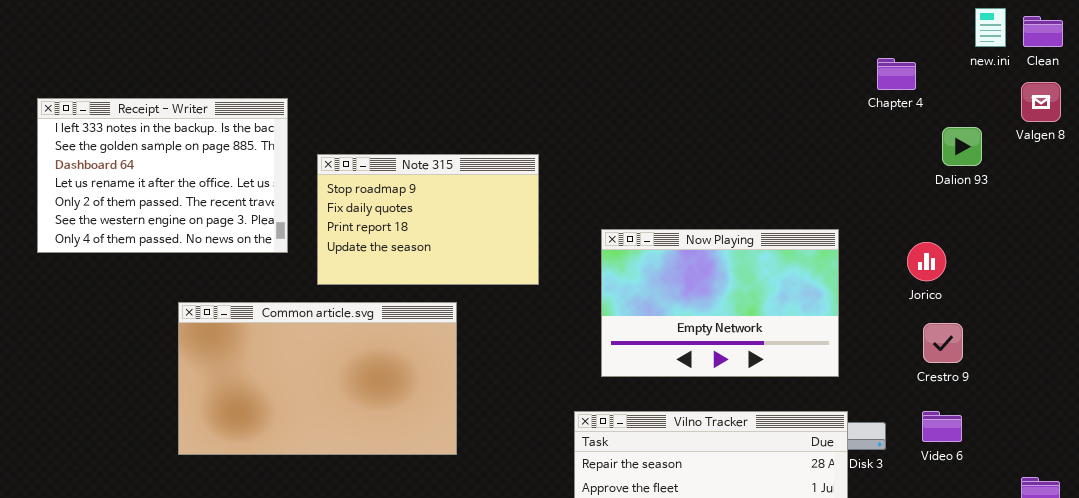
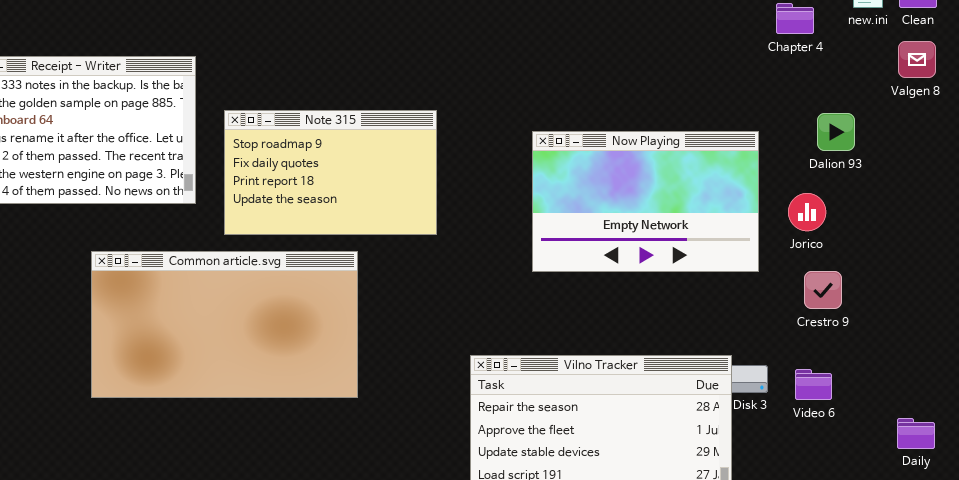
Chapter 4: [877,58,916,90] -> [776,3,814,34], moved
Dalion 93: [942,127,982,166] -> [817,113,855,151], moved
Now Playing: [601,229,839,377] -> [532,131,759,272], moved
Video 6: [922,411,962,442] -> [795,369,832,400], moved

